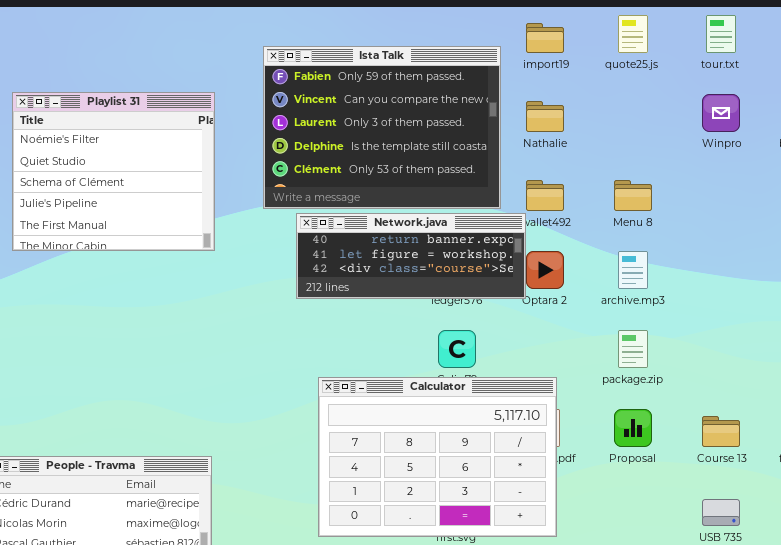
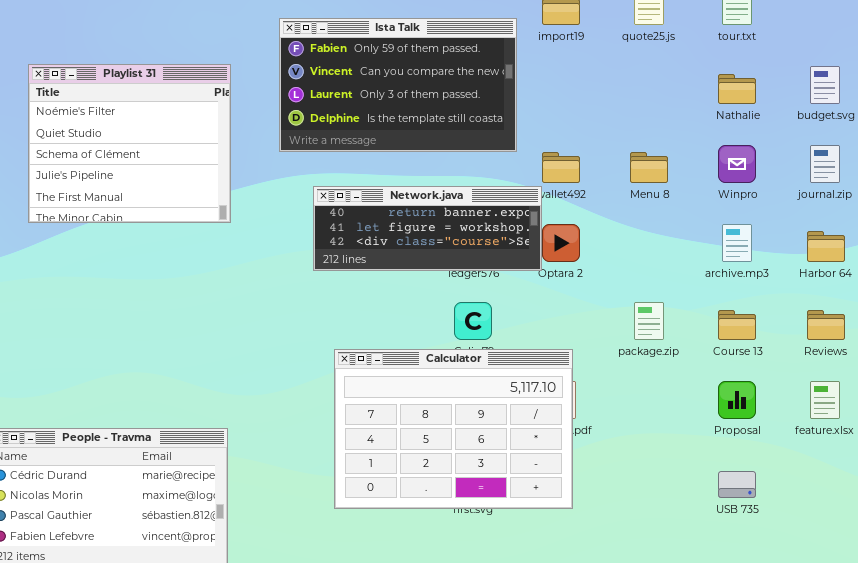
Ista Talk: [263,46,501,209] -> [279,18,517,152], resized
Winpro: [702,94,740,132] -> [718,145,756,183], moved
Nathalie: [526,101,564,132] -> [718,74,756,104], moved
archive.mp3: [618,251,648,289] -> [722,224,752,262], moved
Proposal: [614,409,652,447] -> [718,381,756,419], moved
Course 13: [702,416,740,447] -> [718,310,756,340], moved

